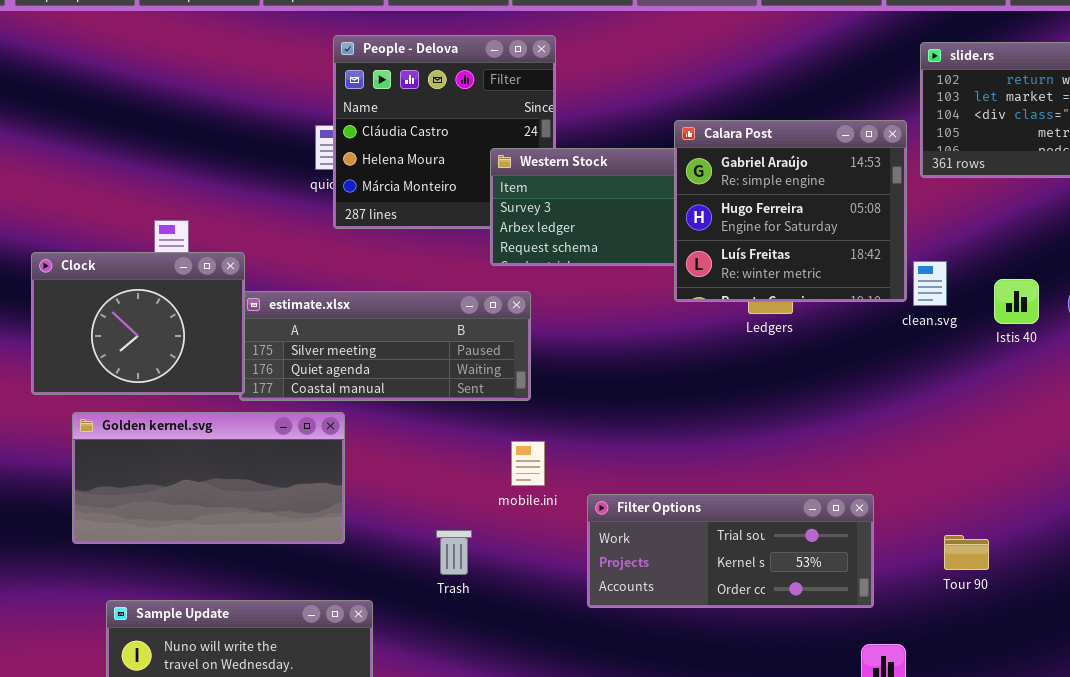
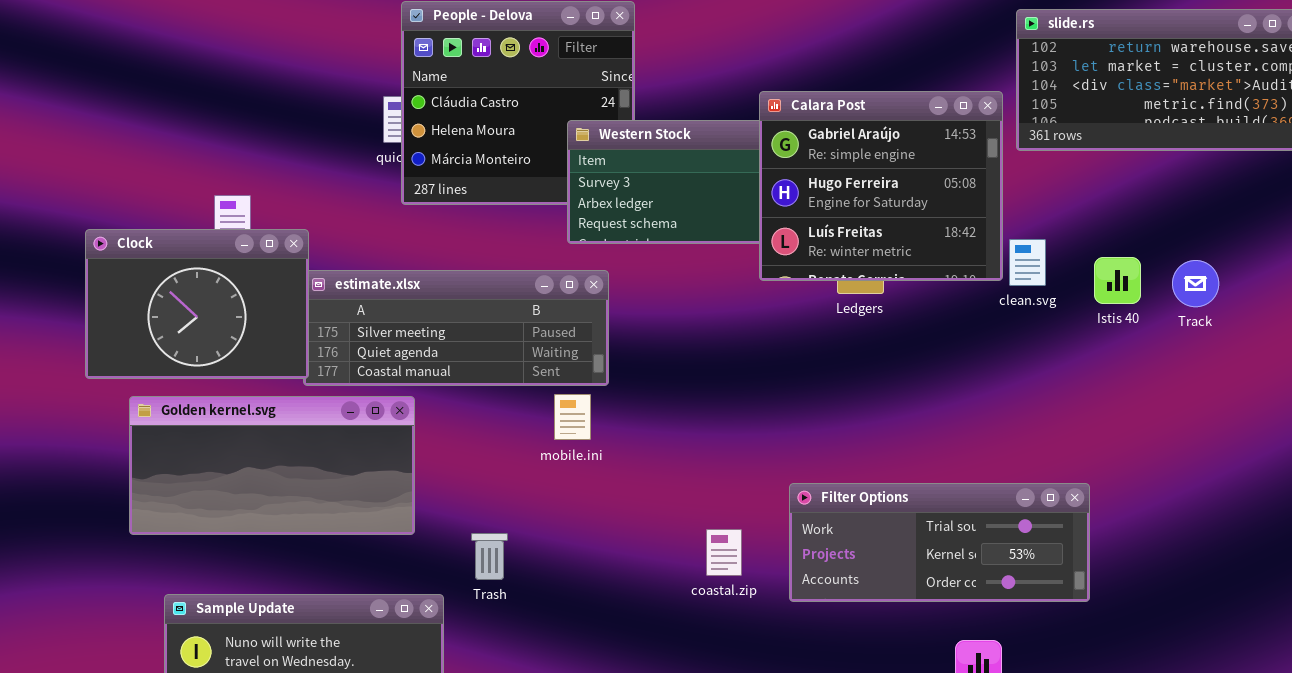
mobile.ini: [511,441,545,486] -> [554,394,591,440], moved
Filter Options: [587,494,874,608] -> [789,483,1090,602], moved
Trash: [436,530,472,575] -> [471,533,508,580], moved

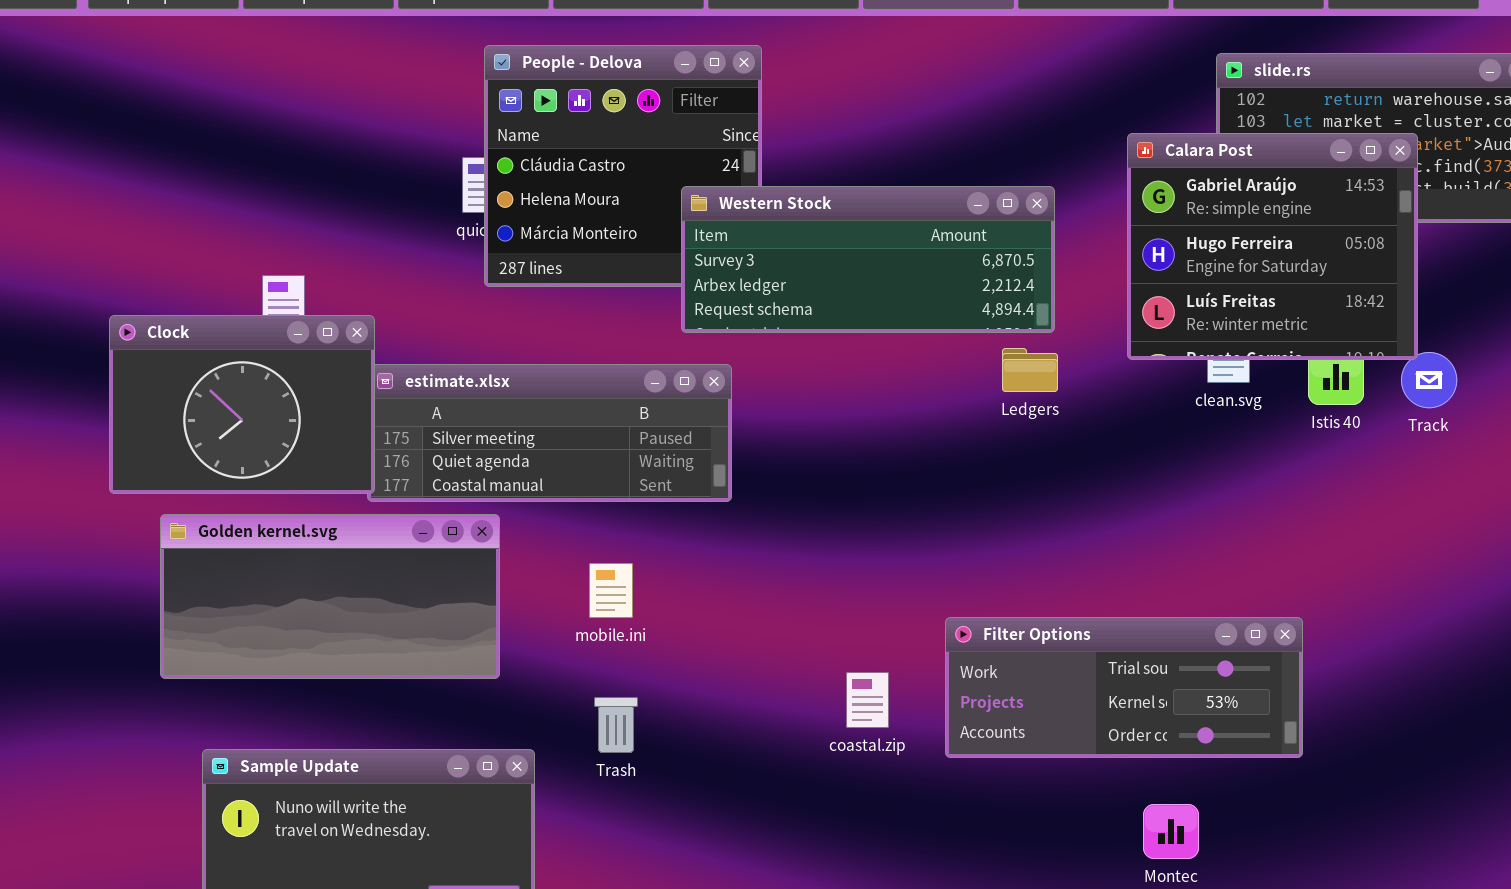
Calara Post: [759,91,1003,281] -> [1127,133,1418,360], moved
mobile.ini: [554,394,591,440] -> [589,563,633,618], moved
Trash: [471,533,508,580] -> [594,697,638,753], moved

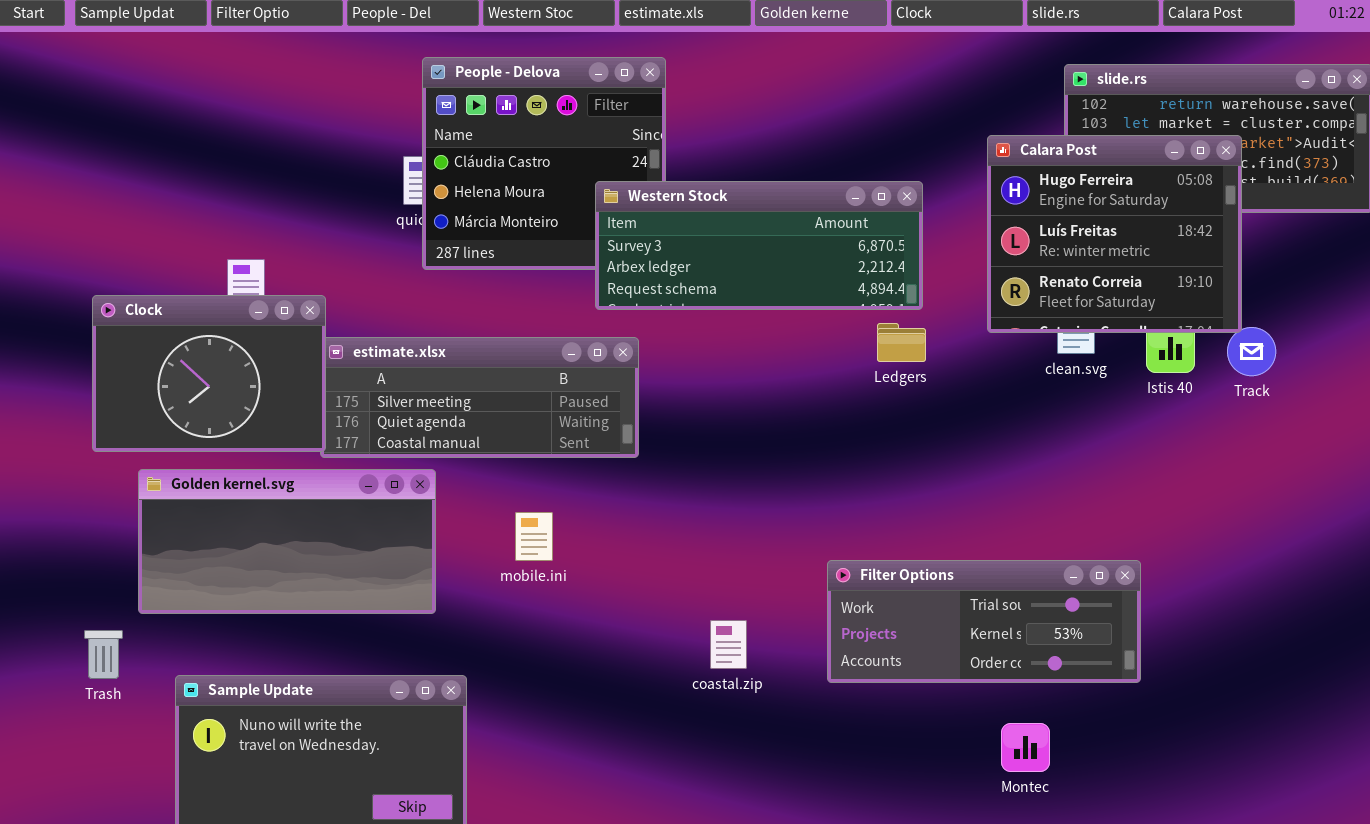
Calara Post: [1127,133,1418,360] -> [987,135,1242,333], scrolled down 1 row
coastal.zip: [846,672,889,728] -> [710,620,747,669], moved
Trash: [594,697,638,753] -> [84,630,123,679], moved

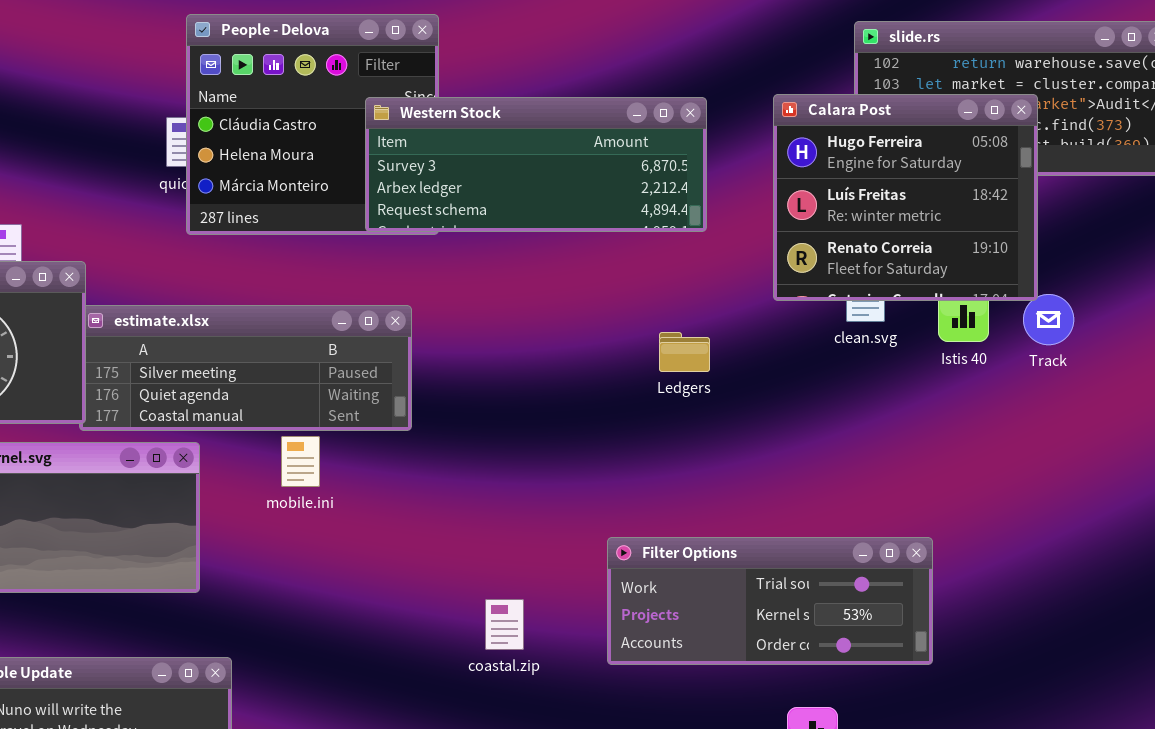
Western Stock: [595,181,923,310] -> [365,97,707,232], moved
Ledgers: [877,323,926,362] -> [659,332,710,372], moved
mobile.ini: [515,512,553,561] -> [281,436,320,487], moved

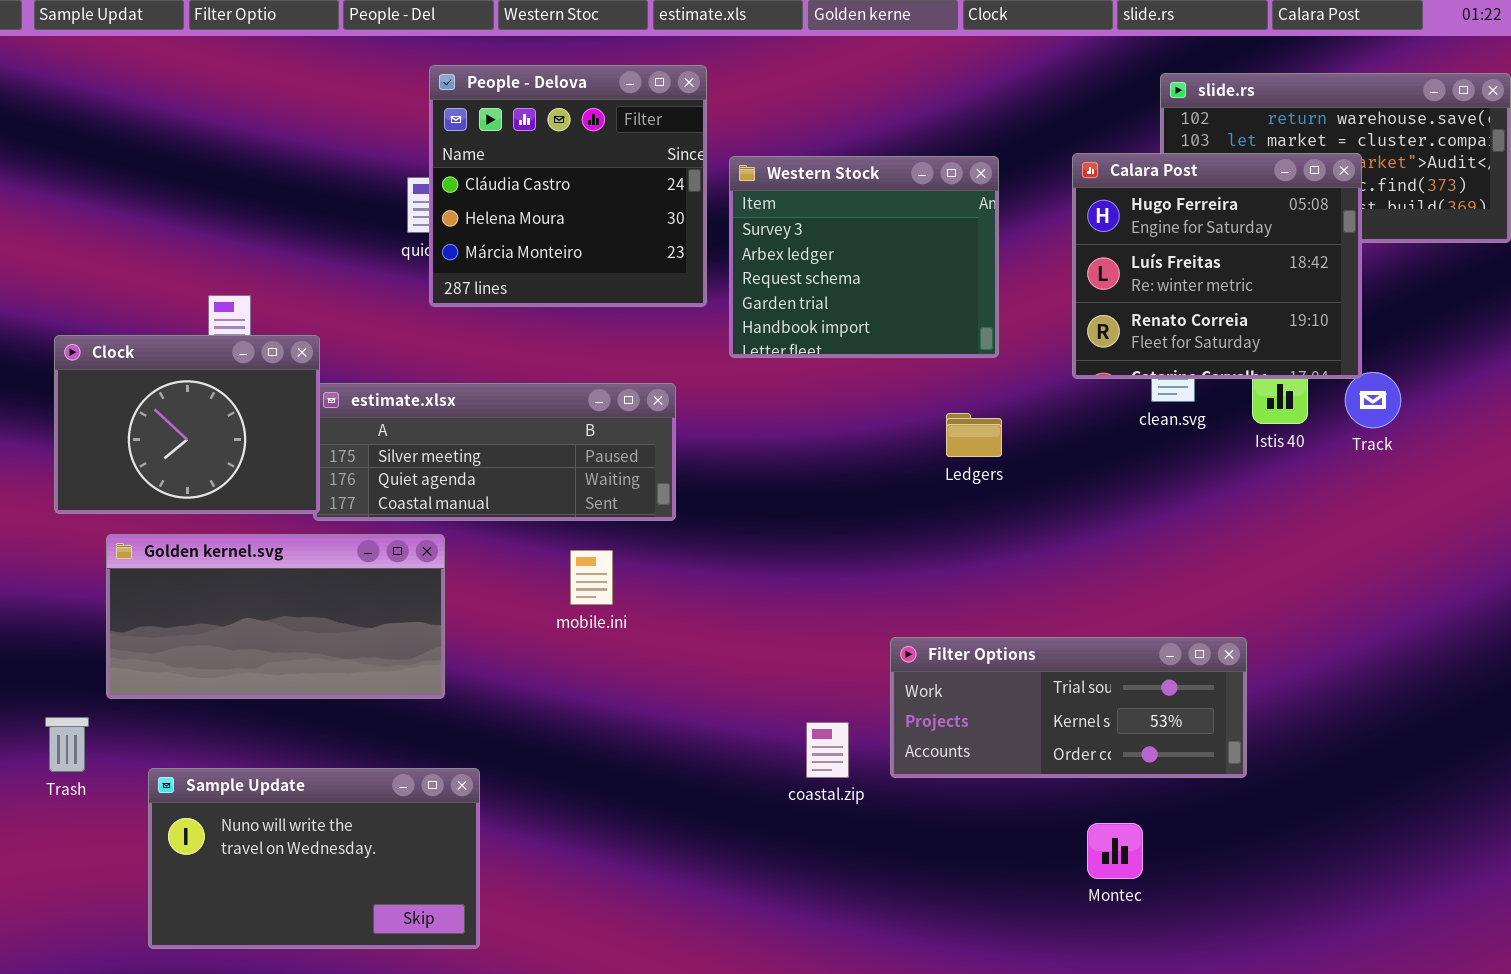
Western Stock: [365,97,707,232] -> [729,156,999,358], resized
mobile.ini: [281,436,320,487] -> [570,550,613,605], moved
coastal.zip: [485,599,524,650] -> [806,722,849,778], moved

